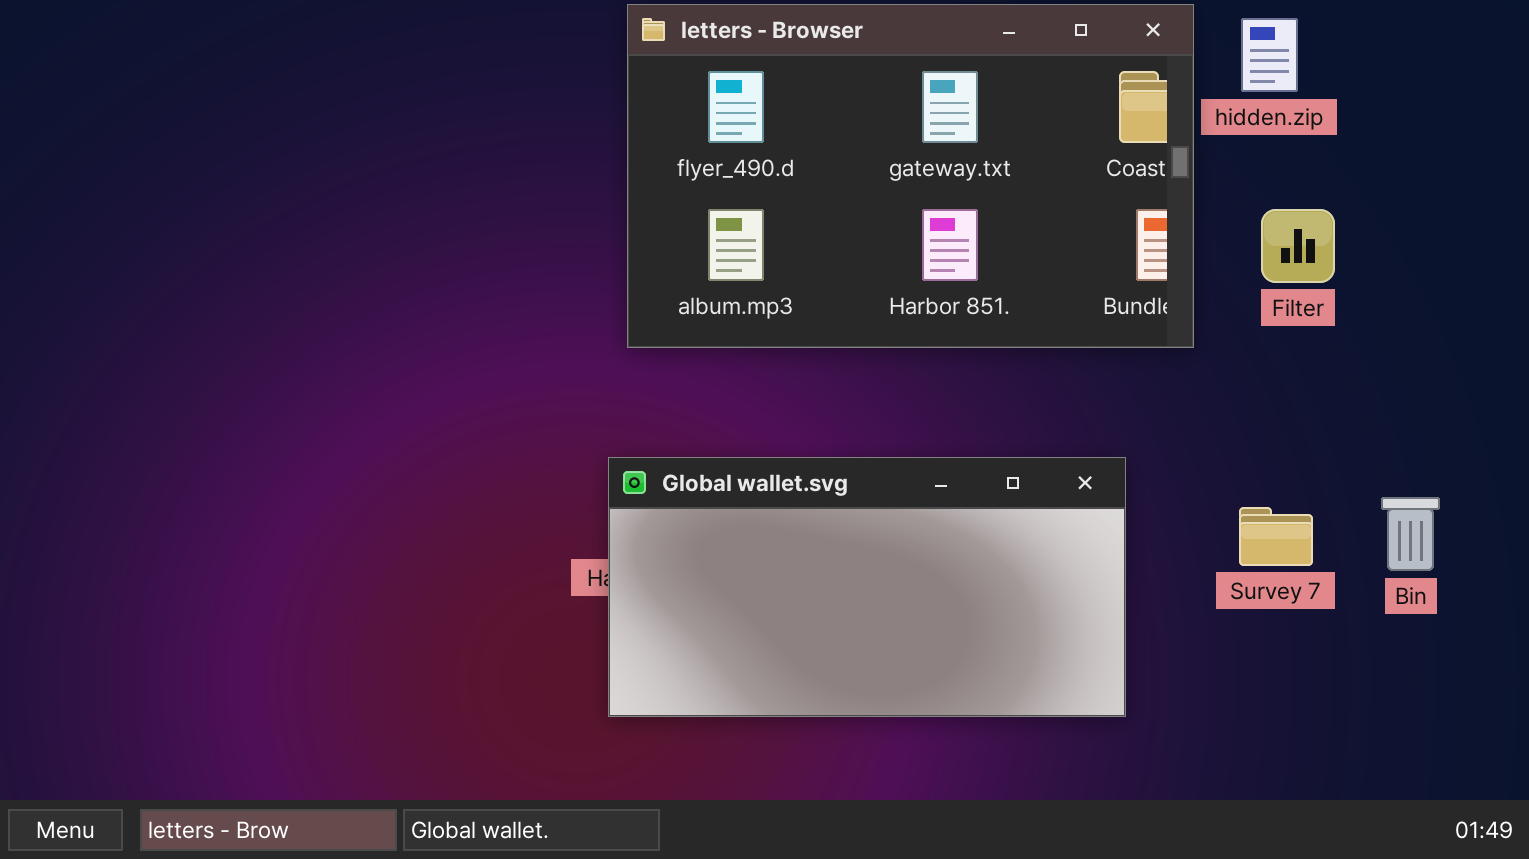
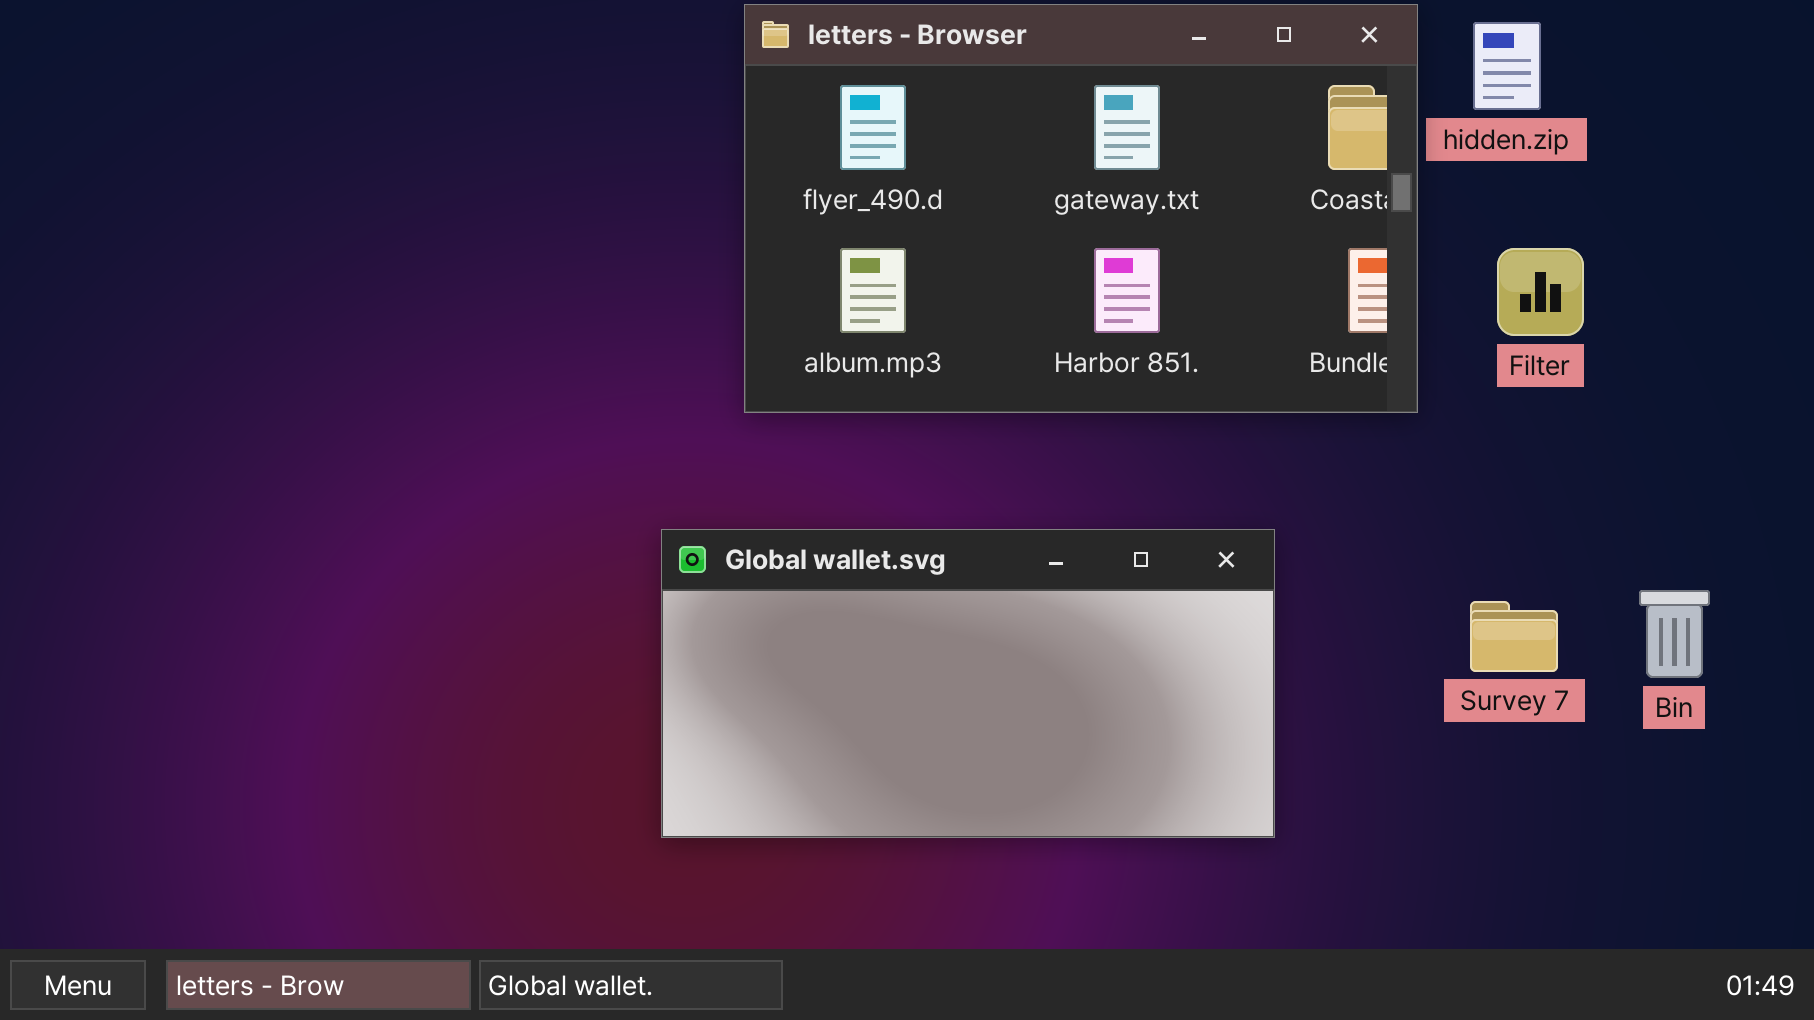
Global wallet.svg: [608,457,1126,717] -> [661,529,1275,838], moved

